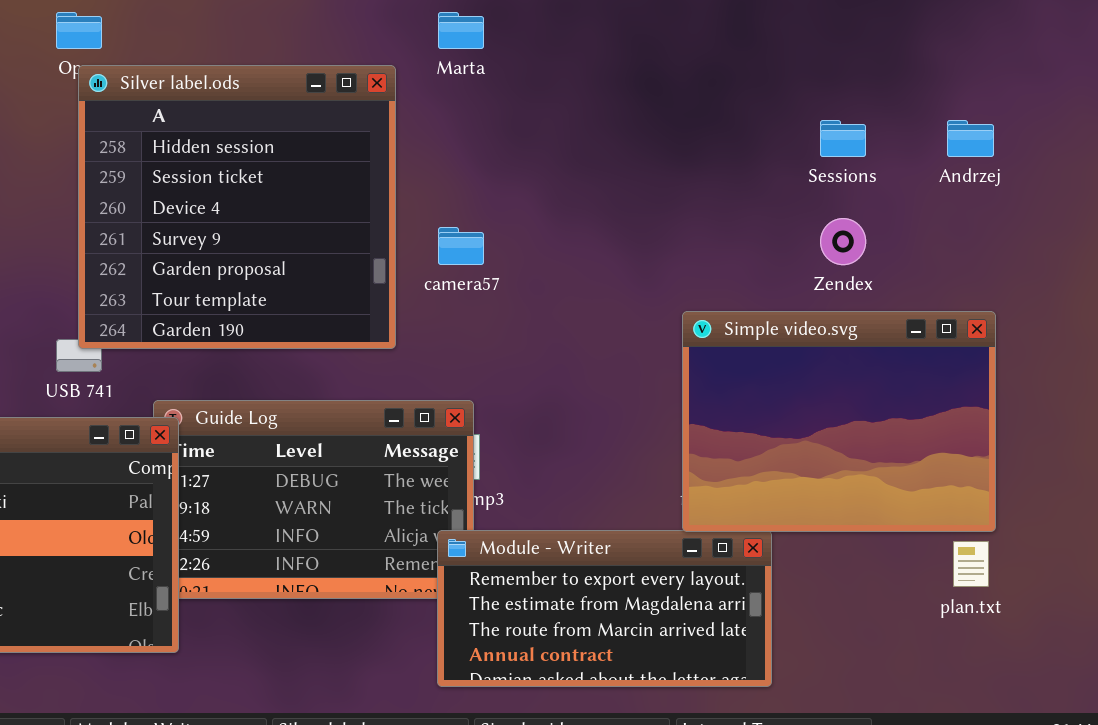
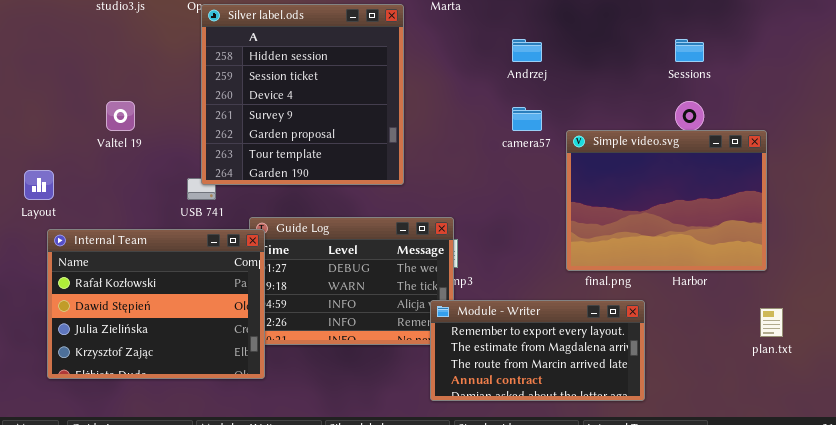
Andrzej: [947,120,994,157] -> [512,39,542,62], moved
camera57: [438,227,484,265] -> [512,107,542,131], moved
Simple video.svg: [682,311,996,532] -> [566,130,767,271], moved

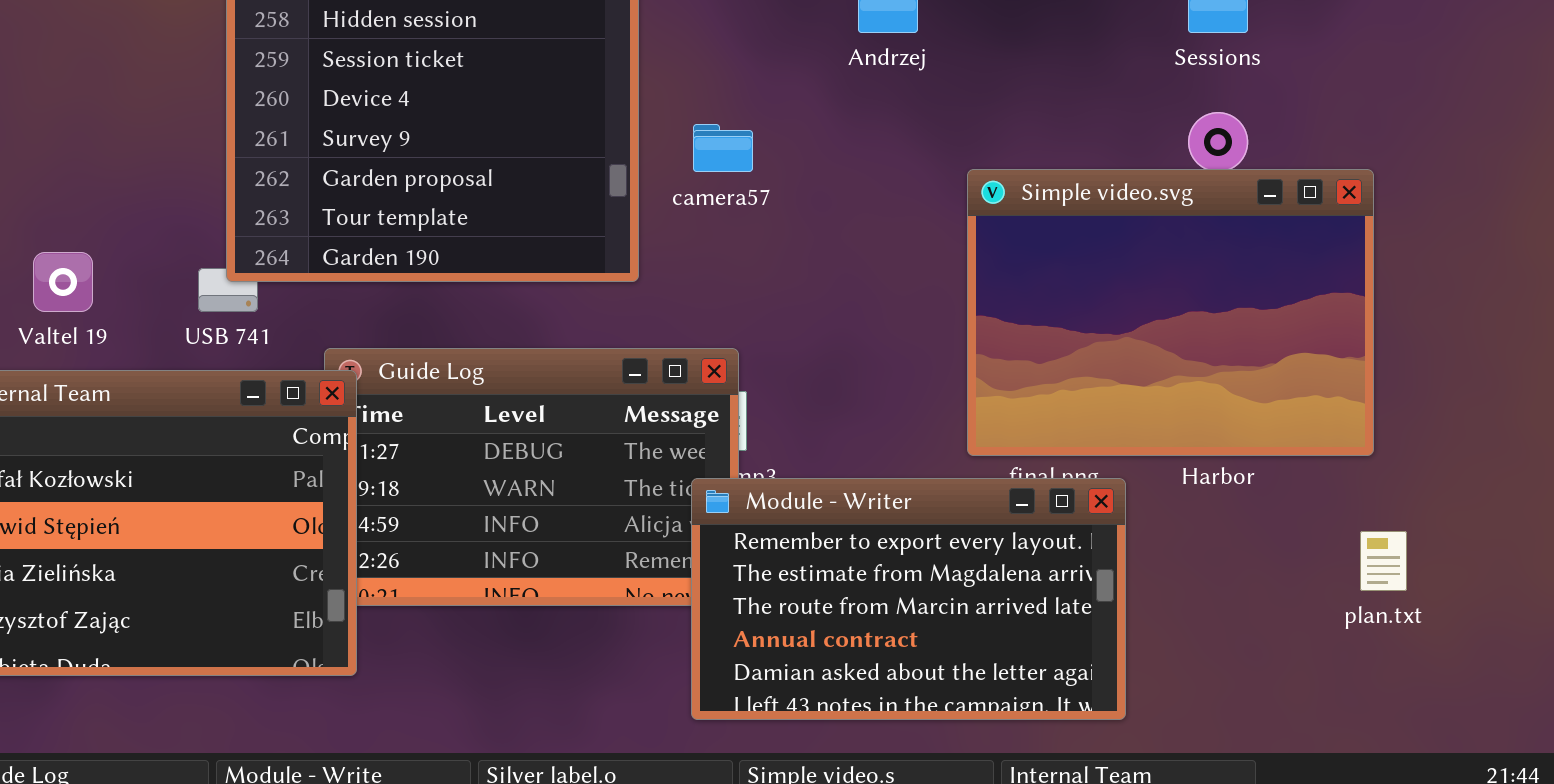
Valtel 19: [106,101,135,131] -> [33,252,93,312], moved
camera57: [512,107,542,131] -> [693,124,753,172], moved
Module - Writer: [430,300,645,401] -> [691,478,1126,720], resized

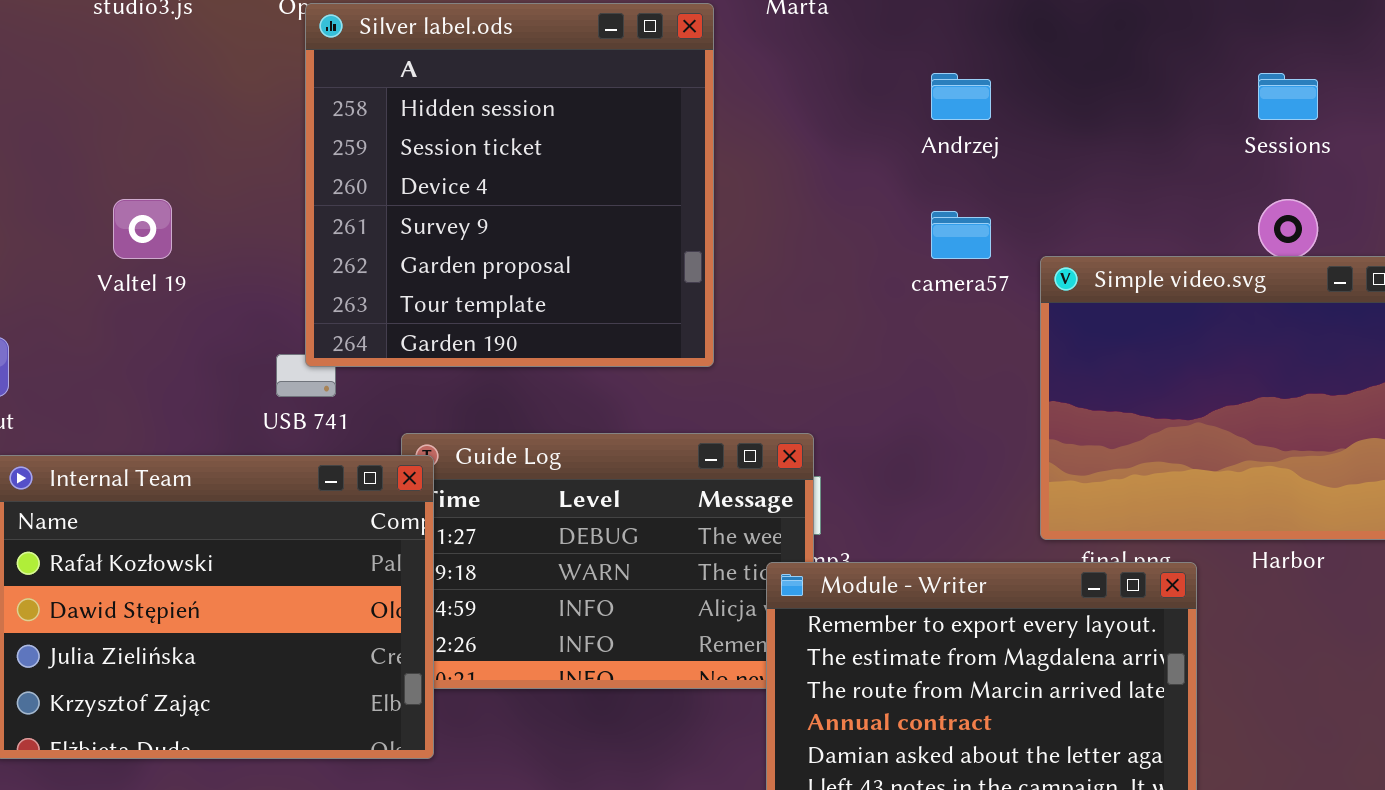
camera57: [693,124,753,172] -> [931,211,991,259], moved
Valtel 19: [33,252,93,312] -> [113,199,172,259], moved

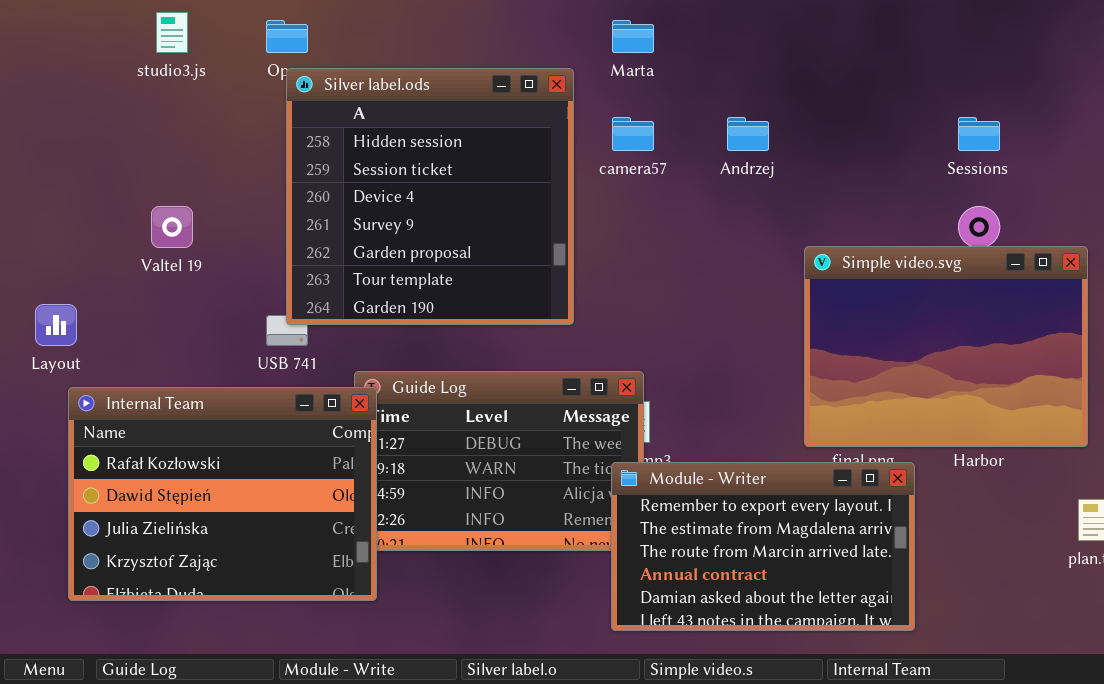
camera57: [931,211,991,259] -> [612,117,654,151], moved

